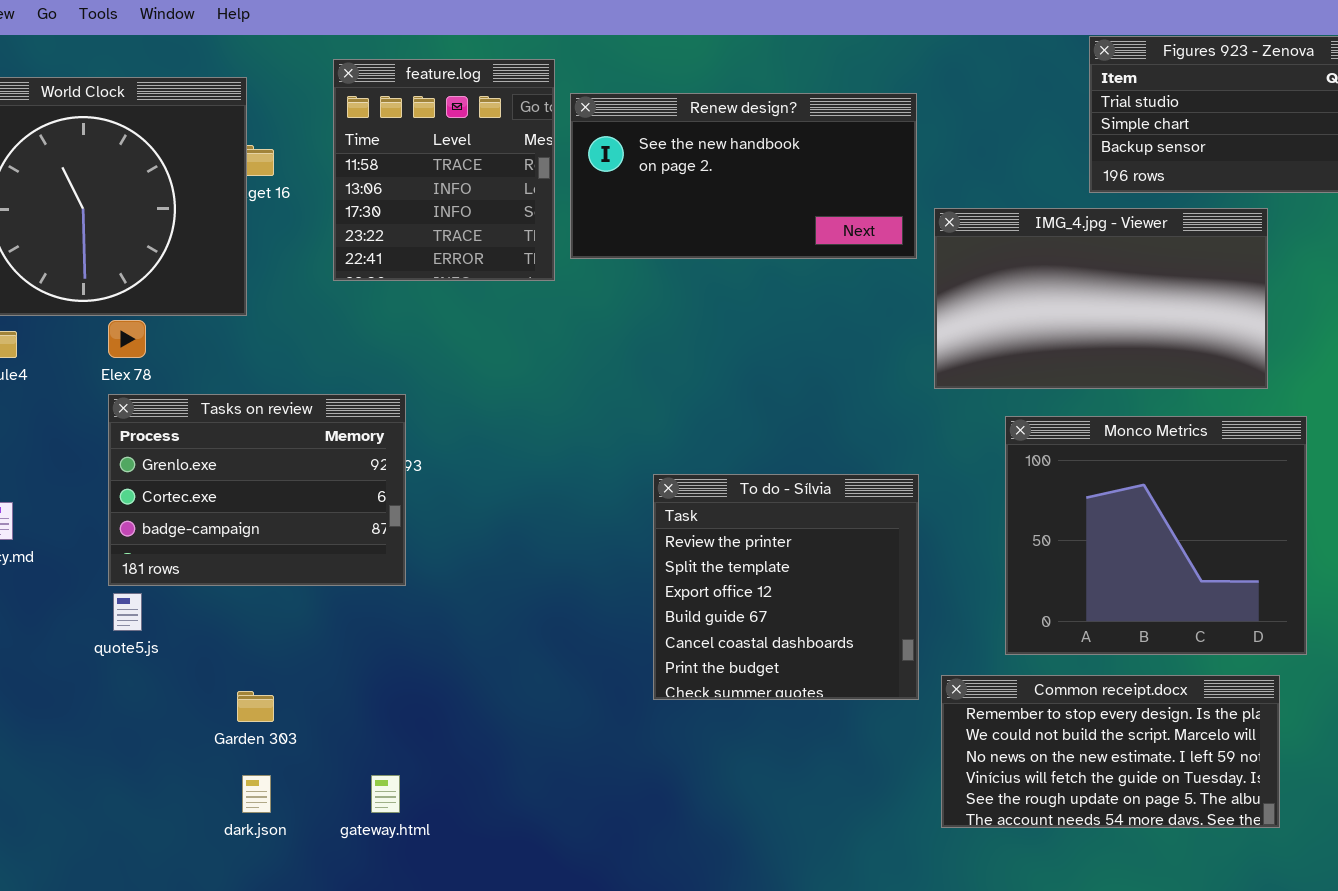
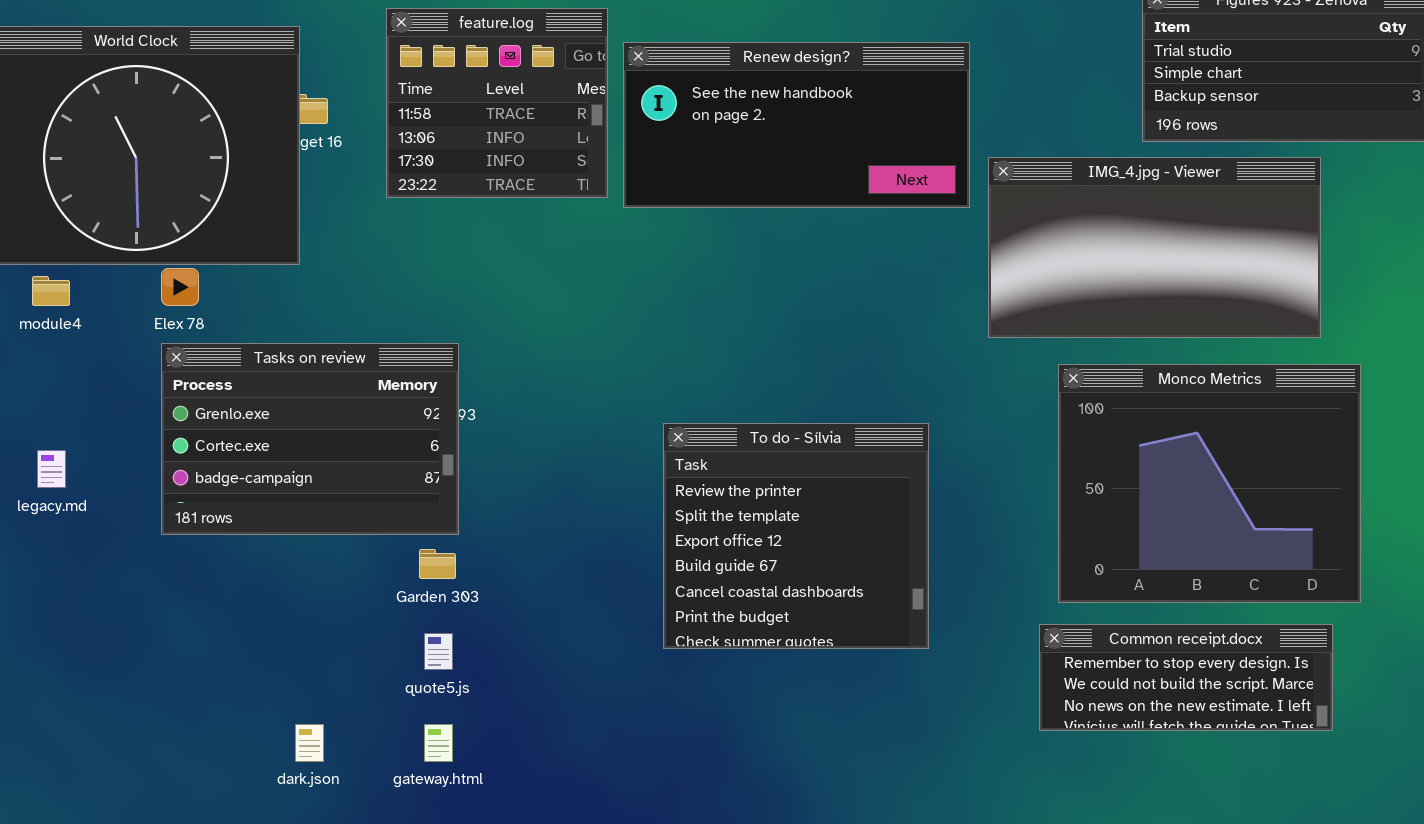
feature.log: [333,59,555,281] -> [386,8,608,198], resized
To do - Sílvia: [653,474,919,700] -> [663,423,929,649], moved
quote5.js: [113,593,142,631] -> [424,633,453,670], moved
Common receipt.docx: [941,675,1280,828] -> [1039,624,1333,731], resized
Garden 303: [237,691,274,722] -> [419,549,456,579], moved

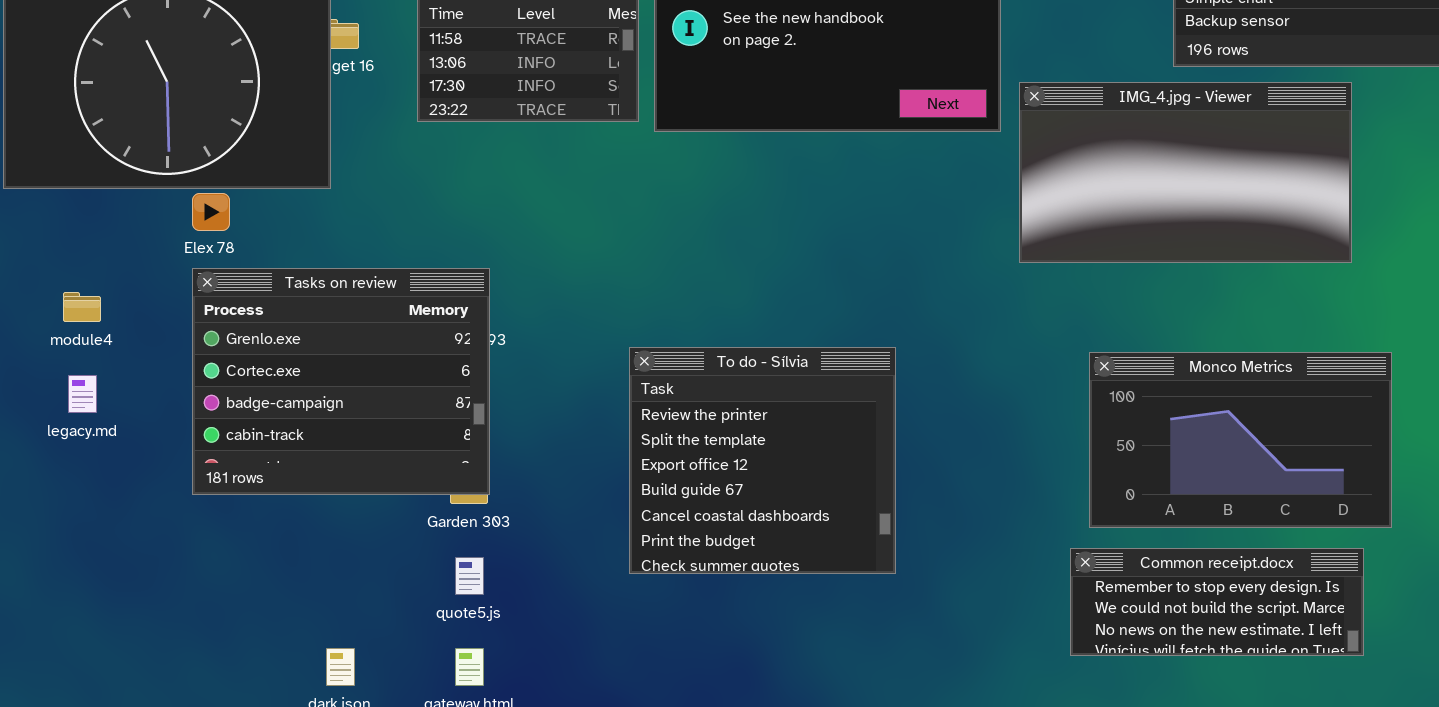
module4: [32,276,70,306] -> [63,292,101,322], moved
Tasks on review: [161,343,459,535] -> [192,268,490,495], resized
Monco Metrics: [1058,364,1361,603] -> [1089,352,1392,528], resized
To do - Sílvia: [663,423,929,649] -> [629,347,896,574], moved

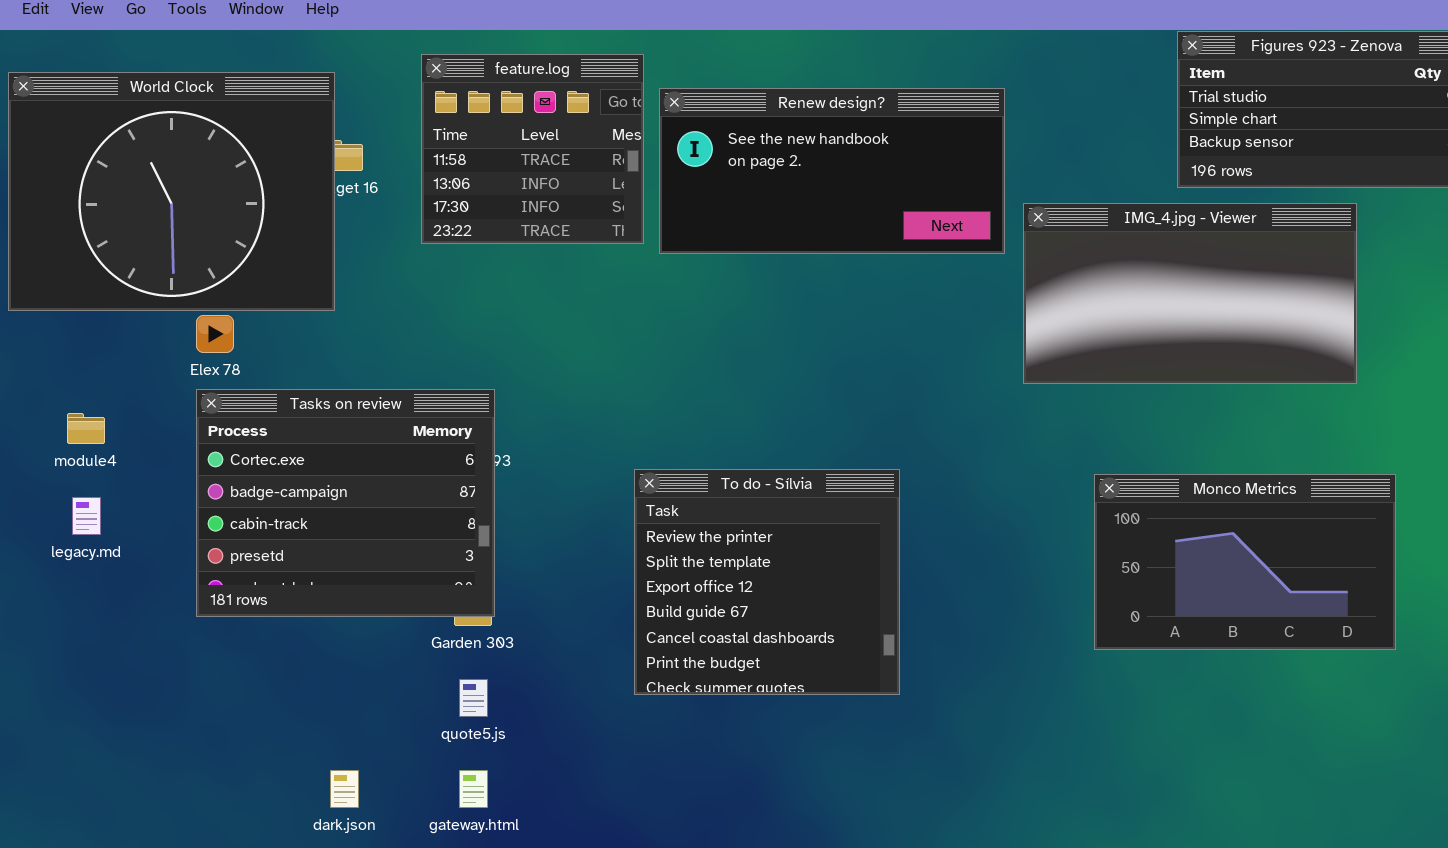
Tasks on review: [192,268,490,495] -> [196,389,495,617], scrolled down 1 row
Common receipt.docx: [1070,548,1364,656] -> none, closed

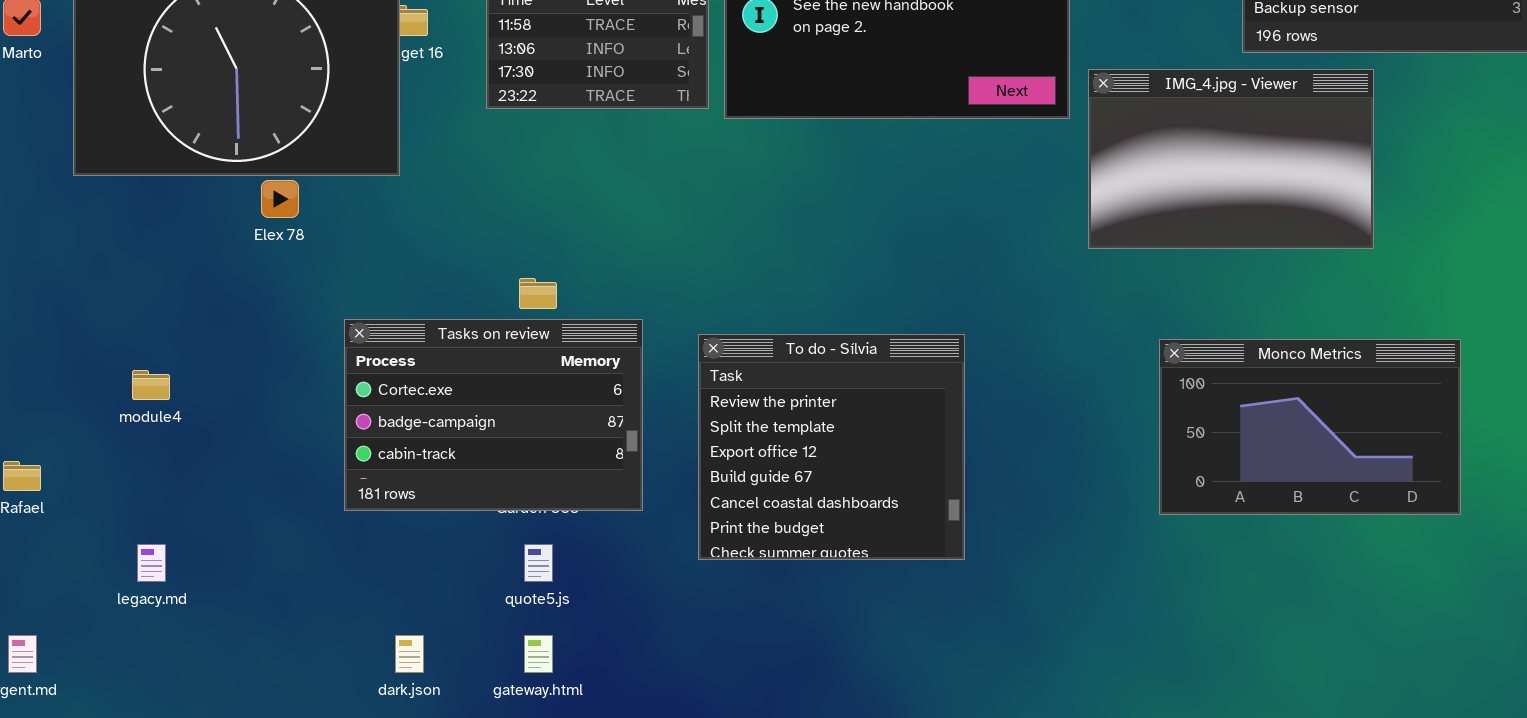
IMG_4.jpg - Viewer: [1023,203,1357,384] -> [1088,69,1374,249], resized
Tasks on review: [196,389,495,617] -> [344,319,643,511], moved, resized
module4: [67,413,105,444] -> [132,370,170,400], moved
legacy.md: [72,497,101,535] -> [137,544,166,582], moved

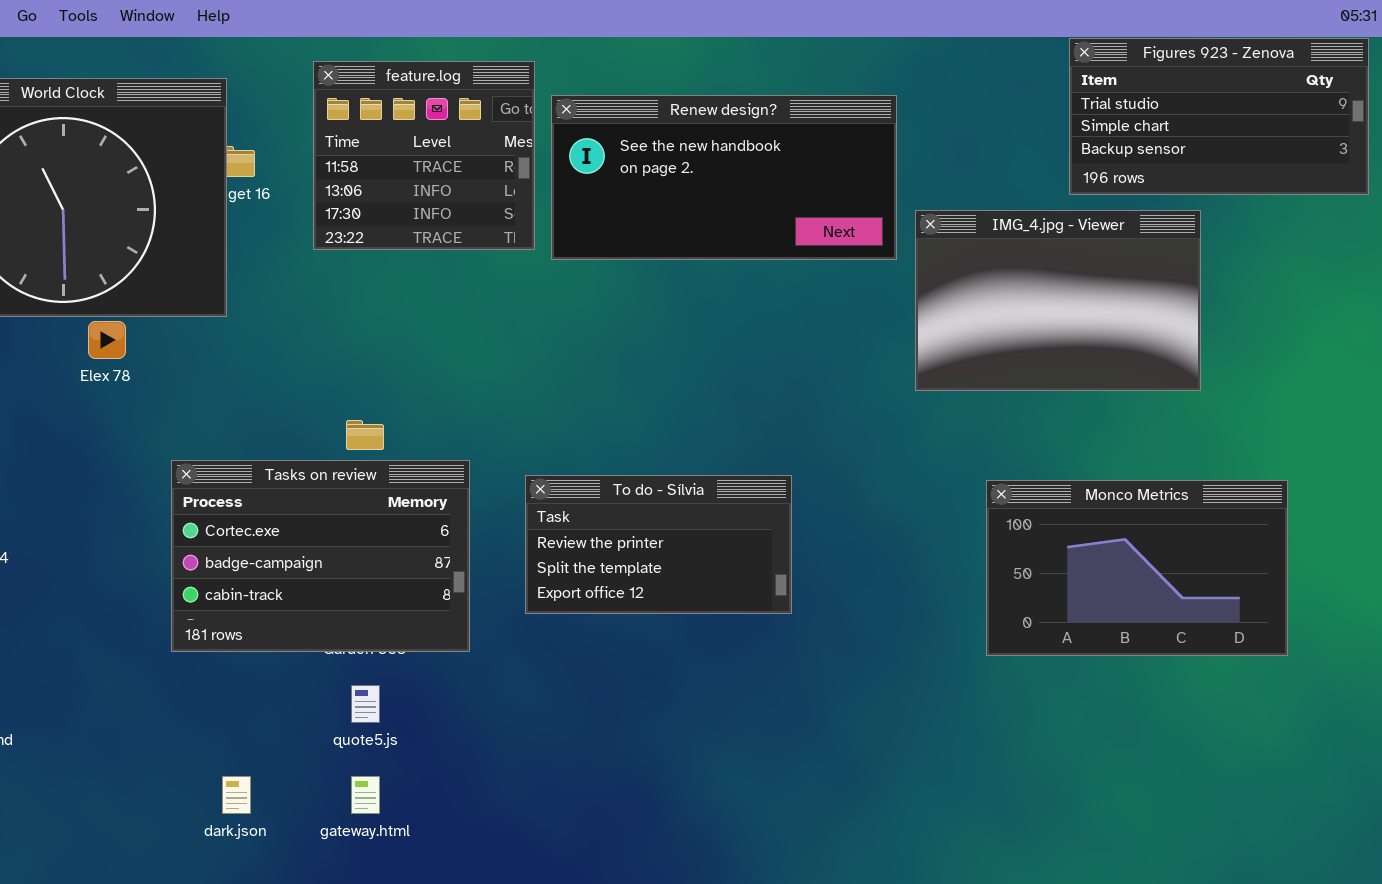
To do - Sílvia: [698,334,965,560] -> [525,475,792,614], resized

